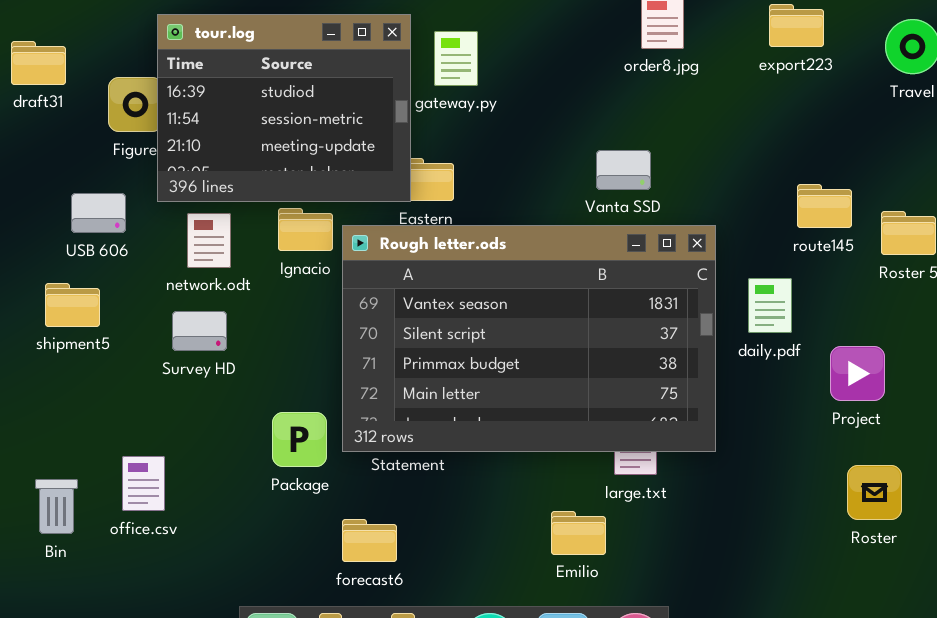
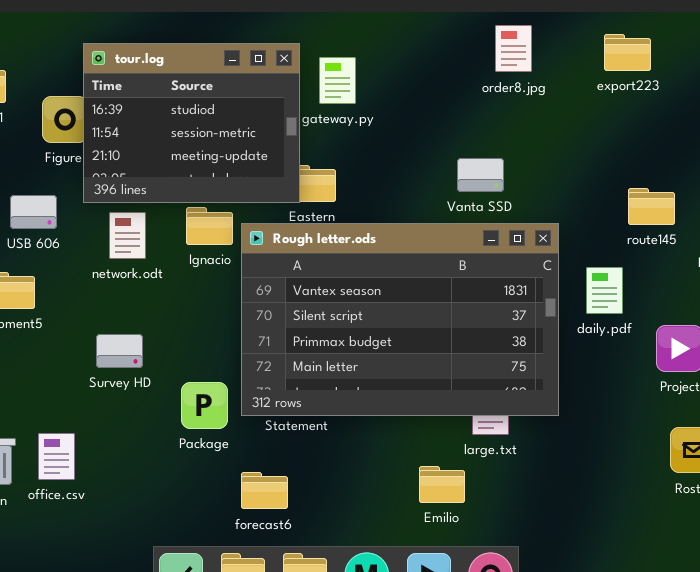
Survey HD: [172,311,227,351] -> [96,334,143,368], moved
office.csv: [122,456,165,511] -> [38,433,75,480], moved

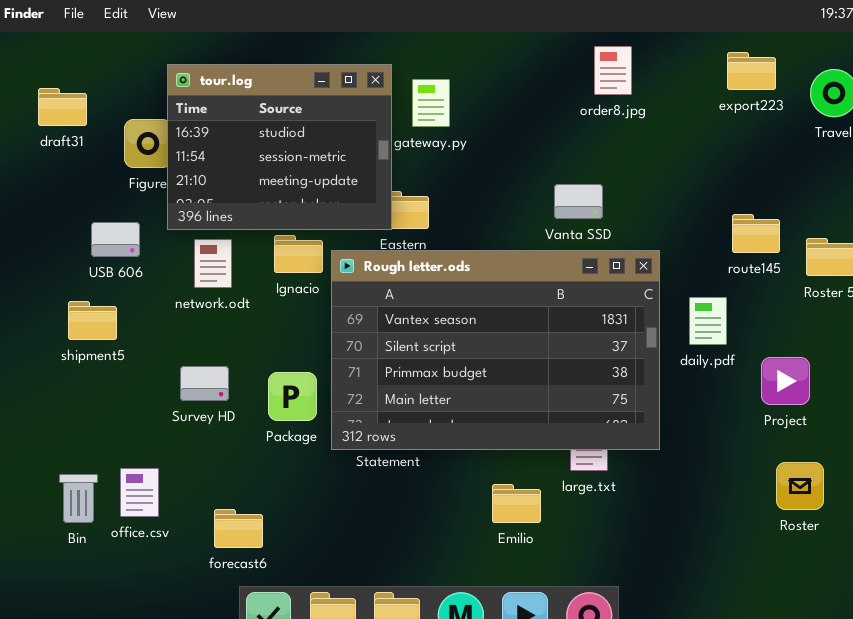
export223: [604,34,651,71] -> [727,52,776,90], moved
Package: [181,382,228,429] -> [268,372,317,421], moved
Emilio: [419,466,465,503] -> [492,484,541,523], moved
forecast6: [241,472,288,509] -> [214,509,263,548], moved

